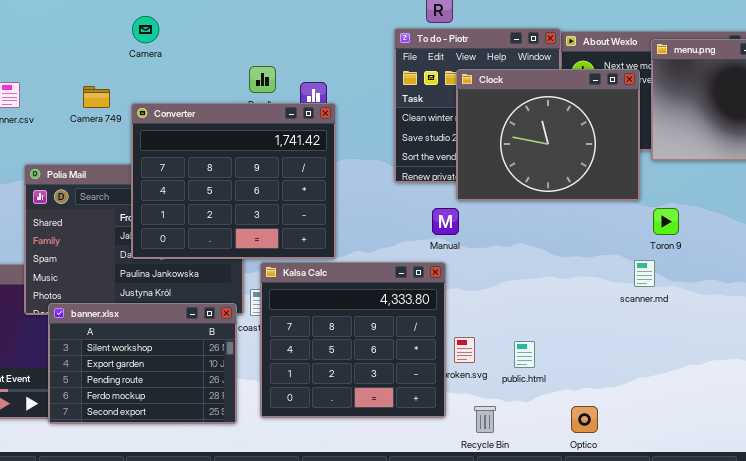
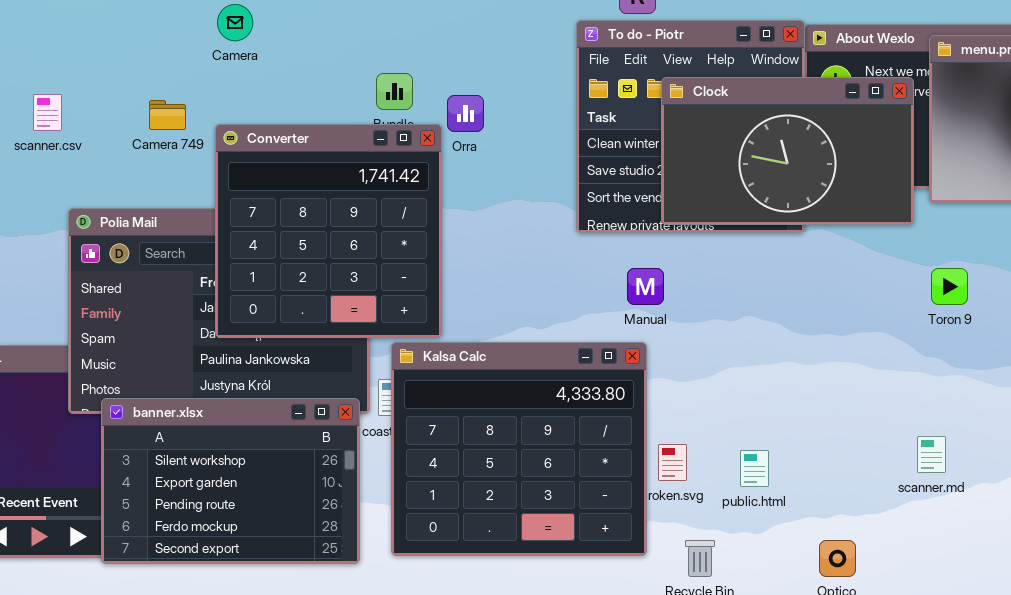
Clock: [456,69,640,201] -> [661,77,914,225], resized
Converter: [131,103,336,259] -> [215,124,442,338], resized
scanner.md: [634,260,655,287] -> [917,436,946,473], moved

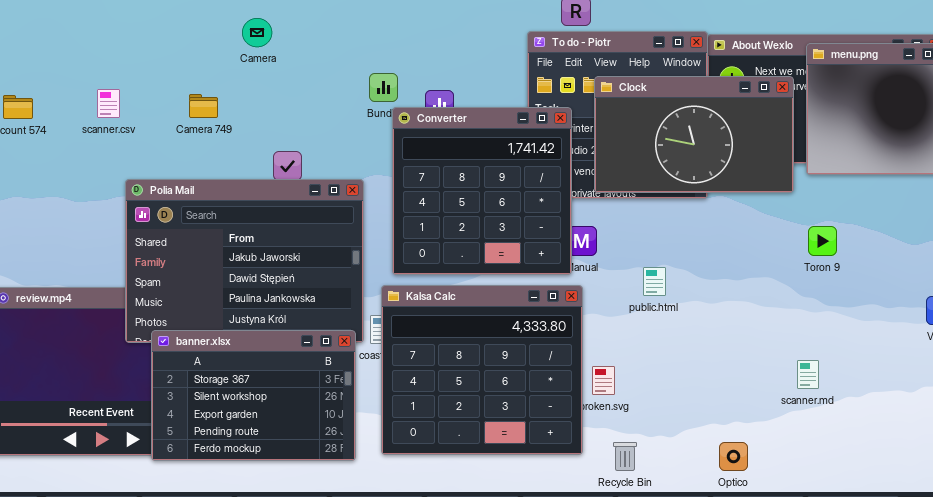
Converter: [215,124,442,338] -> [392,107,572,275], moved
banner.xlsx: [101,398,360,564] -> [151,330,356,461], scrolled up 1 row
public.html: [740,450,769,487] -> [643,267,666,296], moved

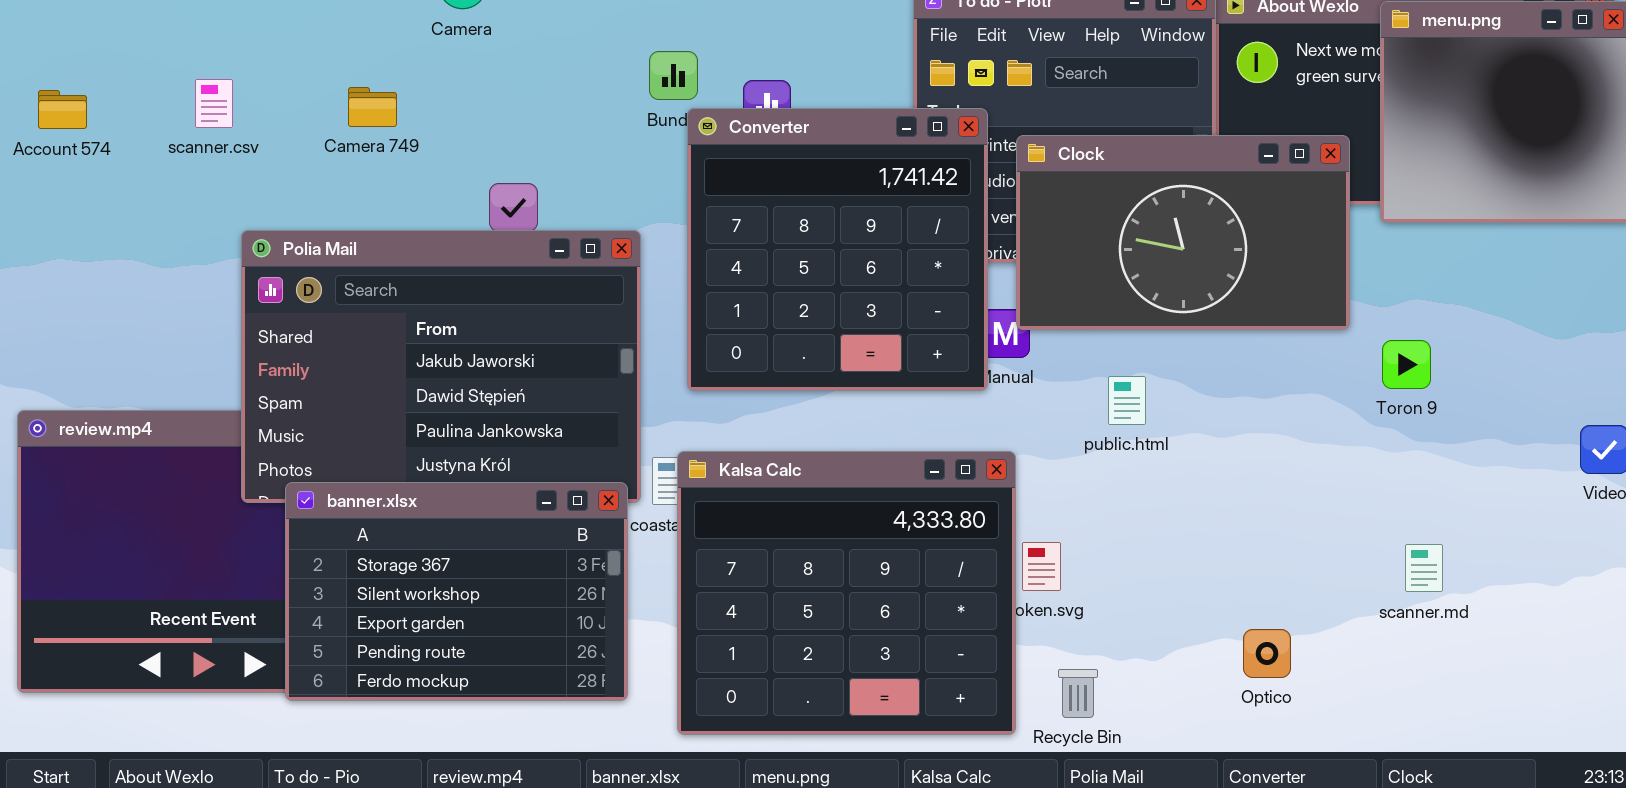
Clock: [594,76,794,193] -> [1016,135,1350,330], moved
Toron 9: [808,226,837,256] -> [1382,340,1431,389], moved
Kalsa Calc: [381,285,583,455] -> [677,451,1016,735], moved
scanner.md: [797,360,819,389] -> [1405,544,1443,592], moved
Optico: [719,442,748,471] -> [1243,629,1291,678], moved

